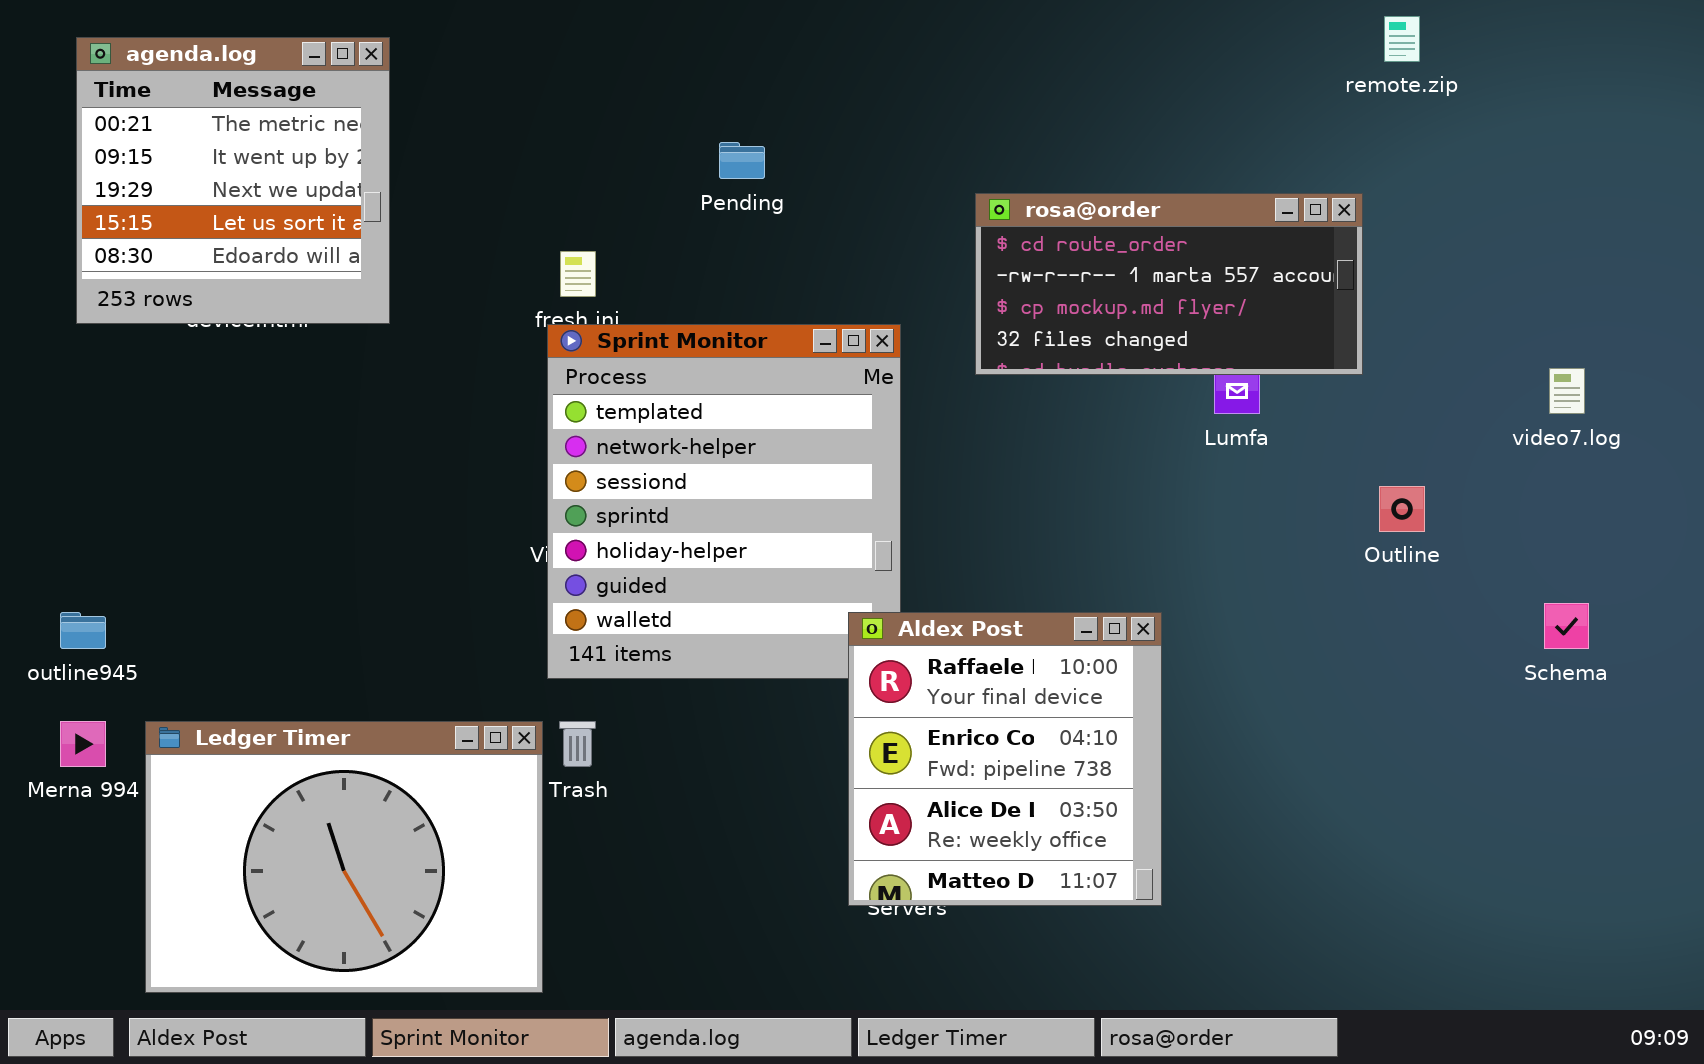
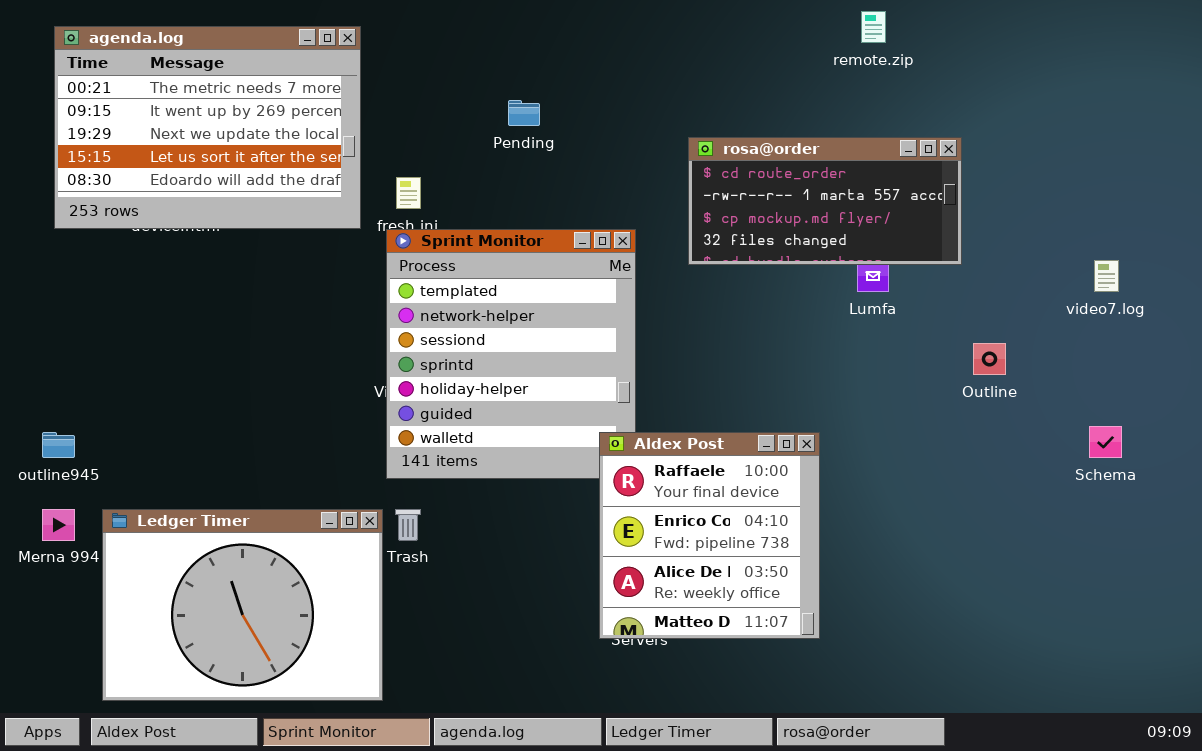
remote.zip: [1384,16,1420,62] -> [861,11,886,43], moved
agenda.log: [76,37,390,324] -> [54,26,361,229], resized

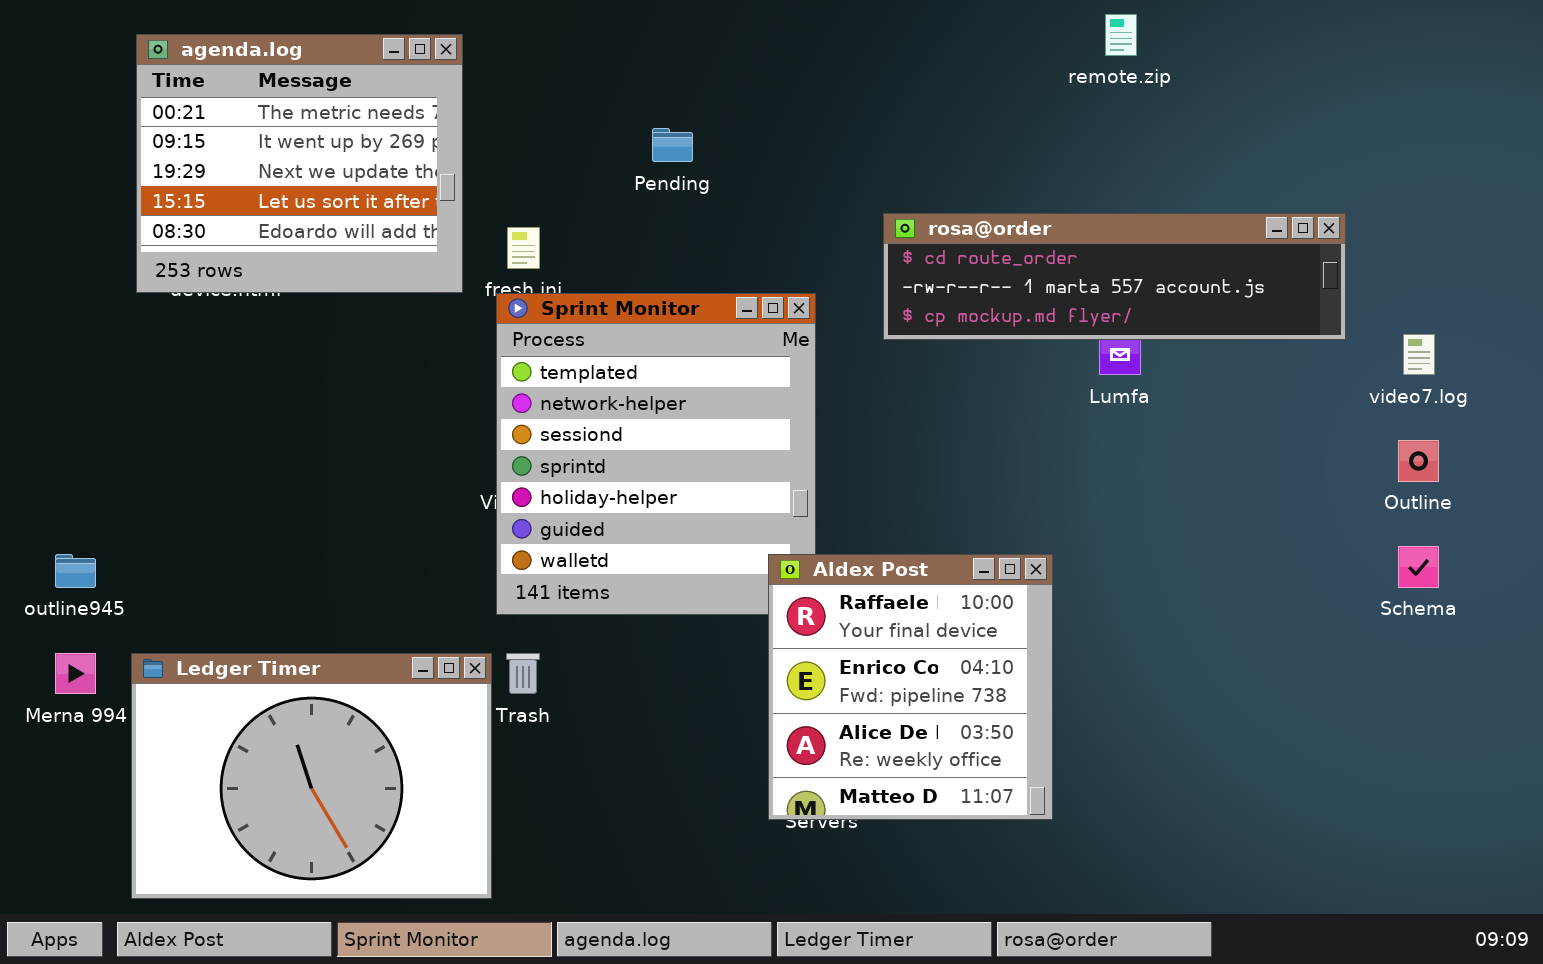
agenda.log: [54,26,361,229] -> [136,34,463,293], resized
rosa@order: [688,137,962,265] -> [883,213,1346,340], resized
Outline: [973,343,1006,375] -> [1398,440,1439,482], moved

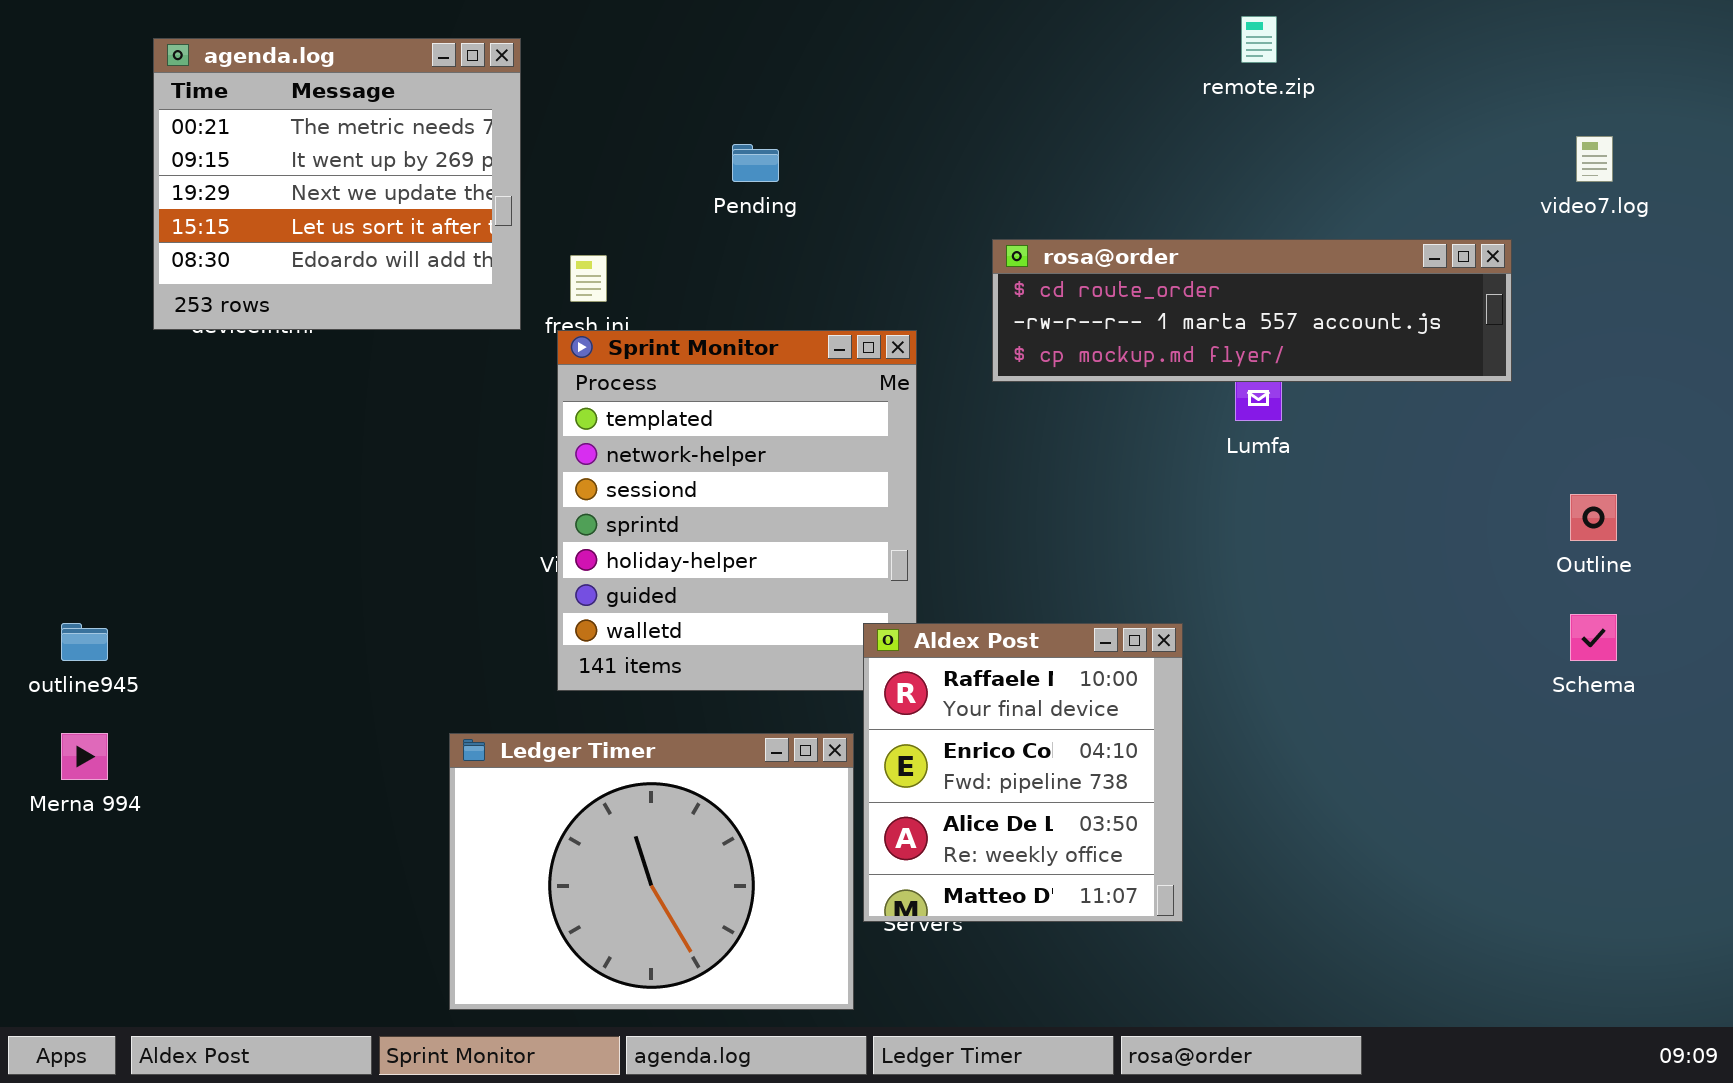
video7.log: [1403,334,1435,375] -> [1576,136,1613,182], moved
Ledger Timer: [131,653,492,899] -> [449,733,854,1010], moved

